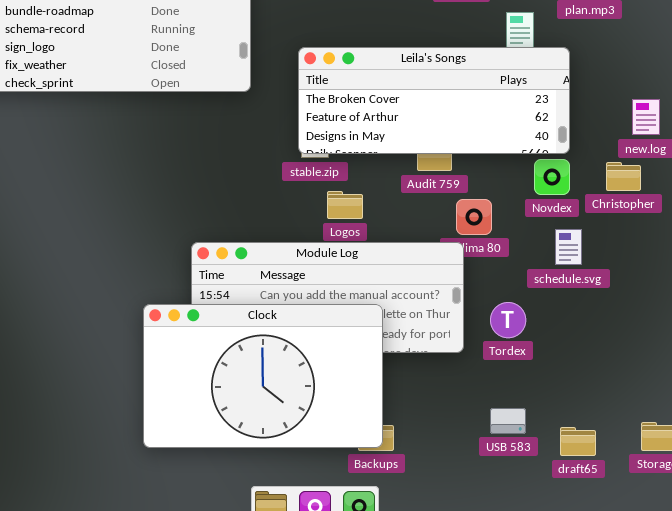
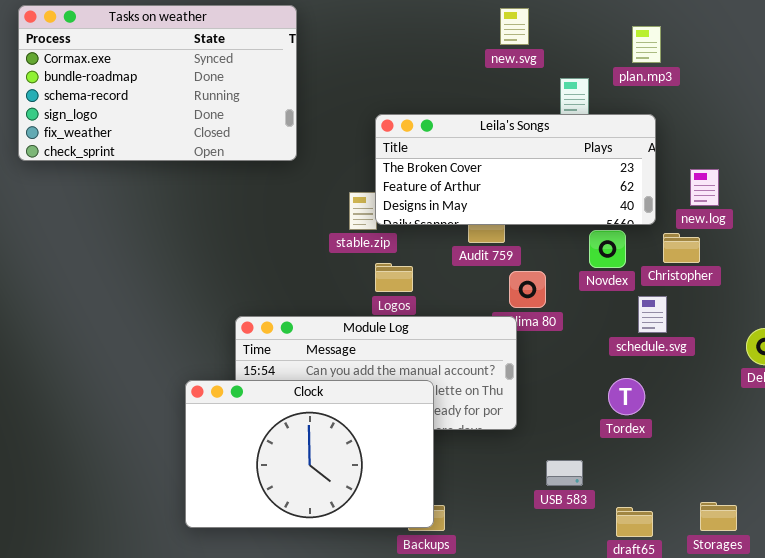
Leila's Songs: [298,47,570,154] -> [375,114,656,225], moved
schedule.svg: [555,229,582,265] -> [638,296,667,333], moved
Tordex: [490,302,526,338] -> [608,378,645,415], moved
USB 583: [490,408,526,434] -> [546,460,583,486], moved

